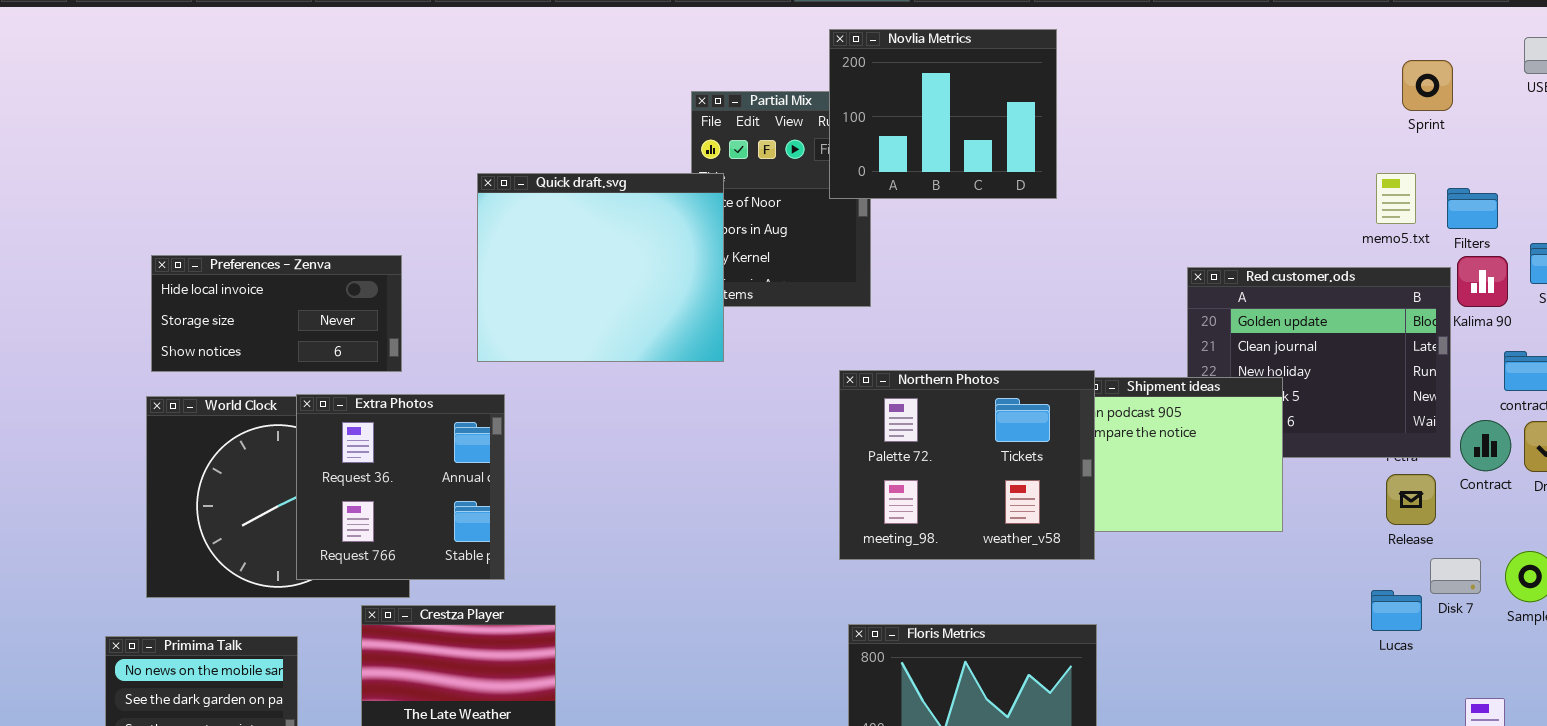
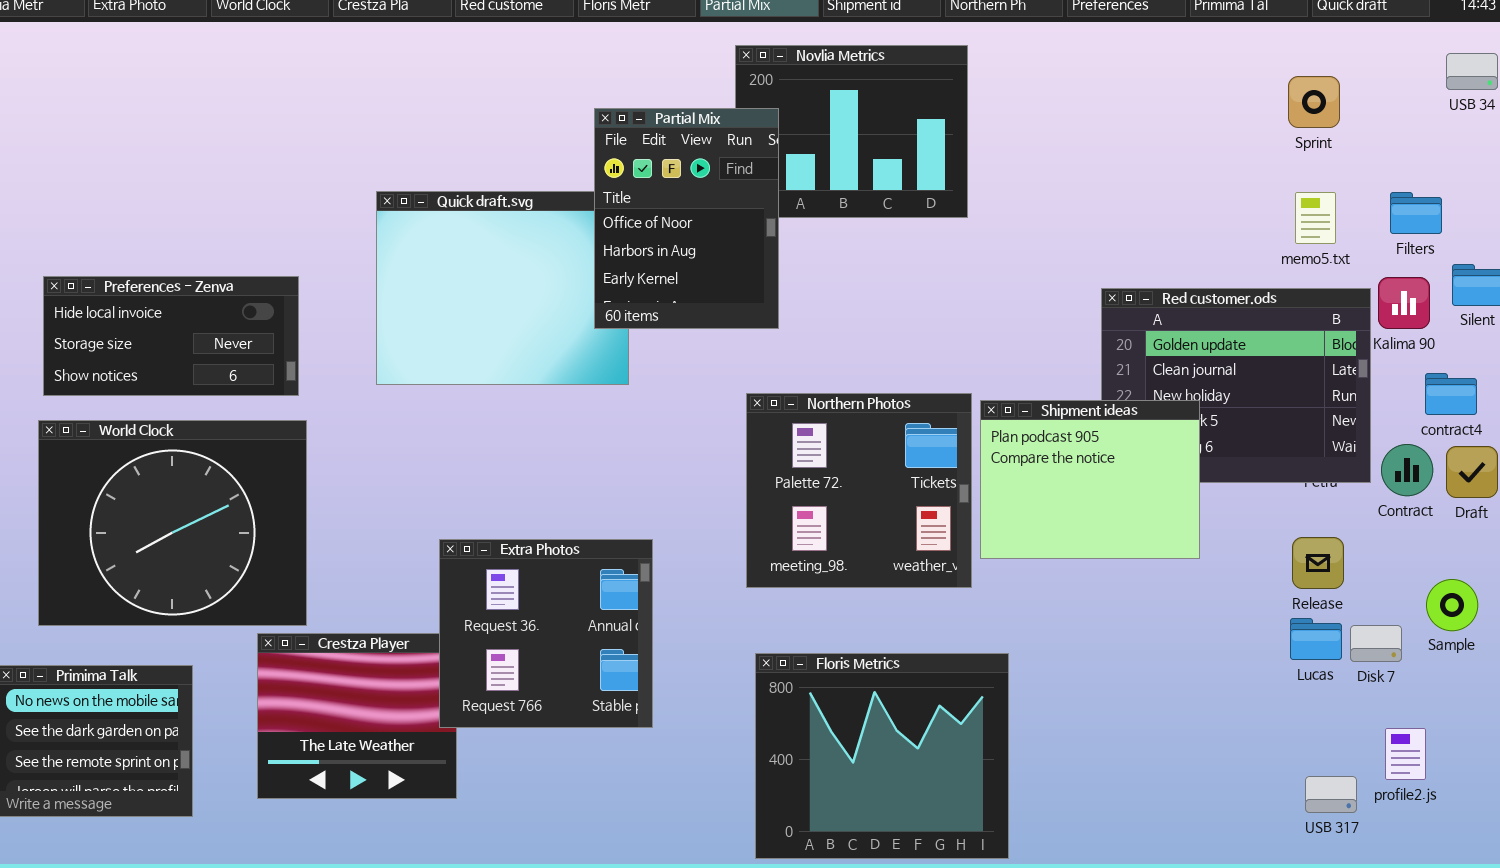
Sprint: [1402,60,1453,111] -> [1288,76,1340,128], moved
Partial Mix: [691,91,871,307] -> [594,108,779,329], raised
Filters: [1447,188,1498,229] -> [1390,192,1442,234], moved
Northern Photos: [839,370,1095,560] -> [746,393,972,588], resized
Extra Photos: [296,394,505,580] -> [439,539,653,728], moved
Release: [1386,474,1436,525] -> [1292,537,1344,589], moved
Disk 7: [1430,558,1481,594] -> [1350,625,1402,662], moved

